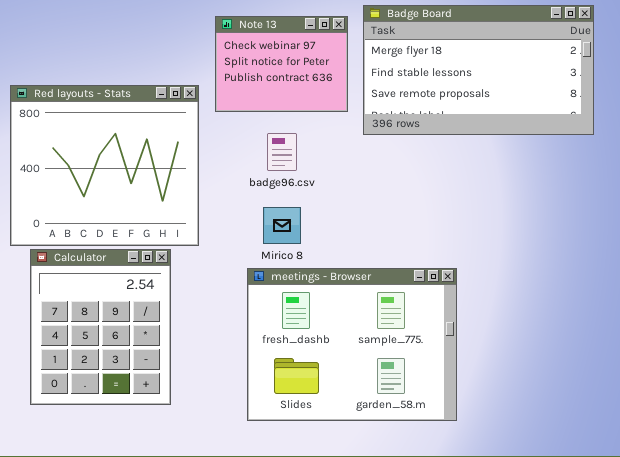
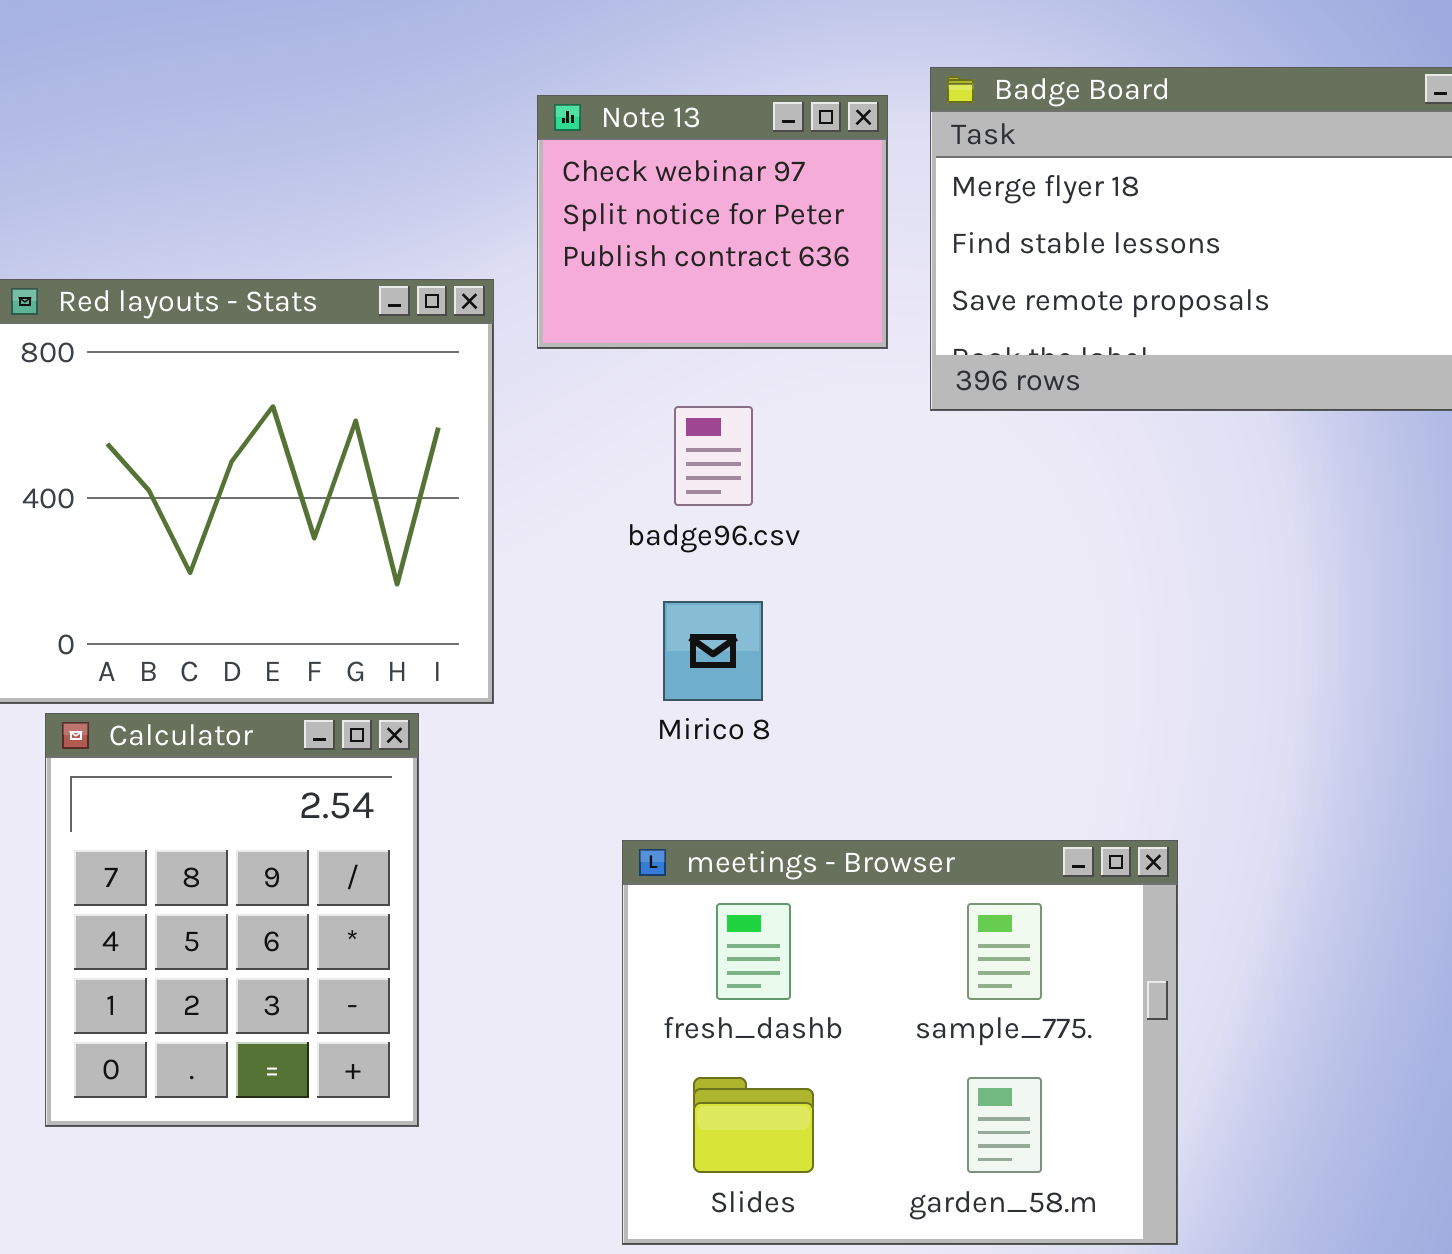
meetings - Browser: [247,268,457,421] -> [622,840,1178,1245], moved

